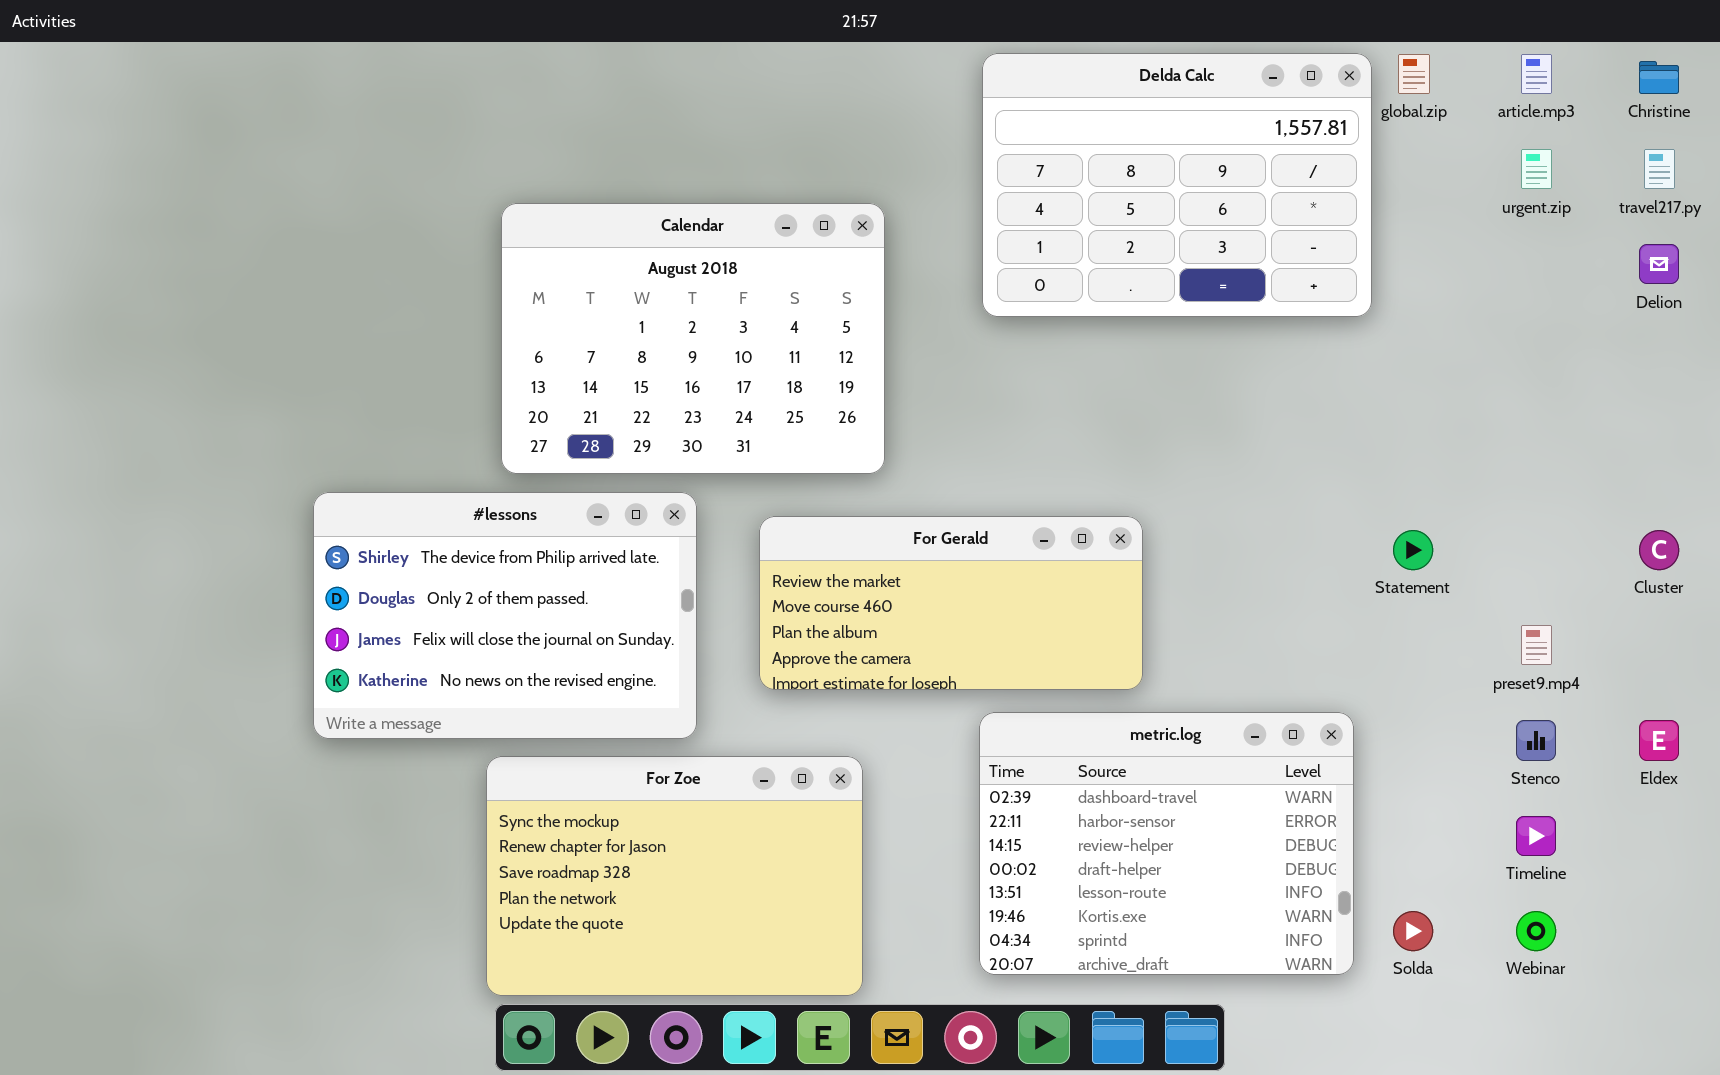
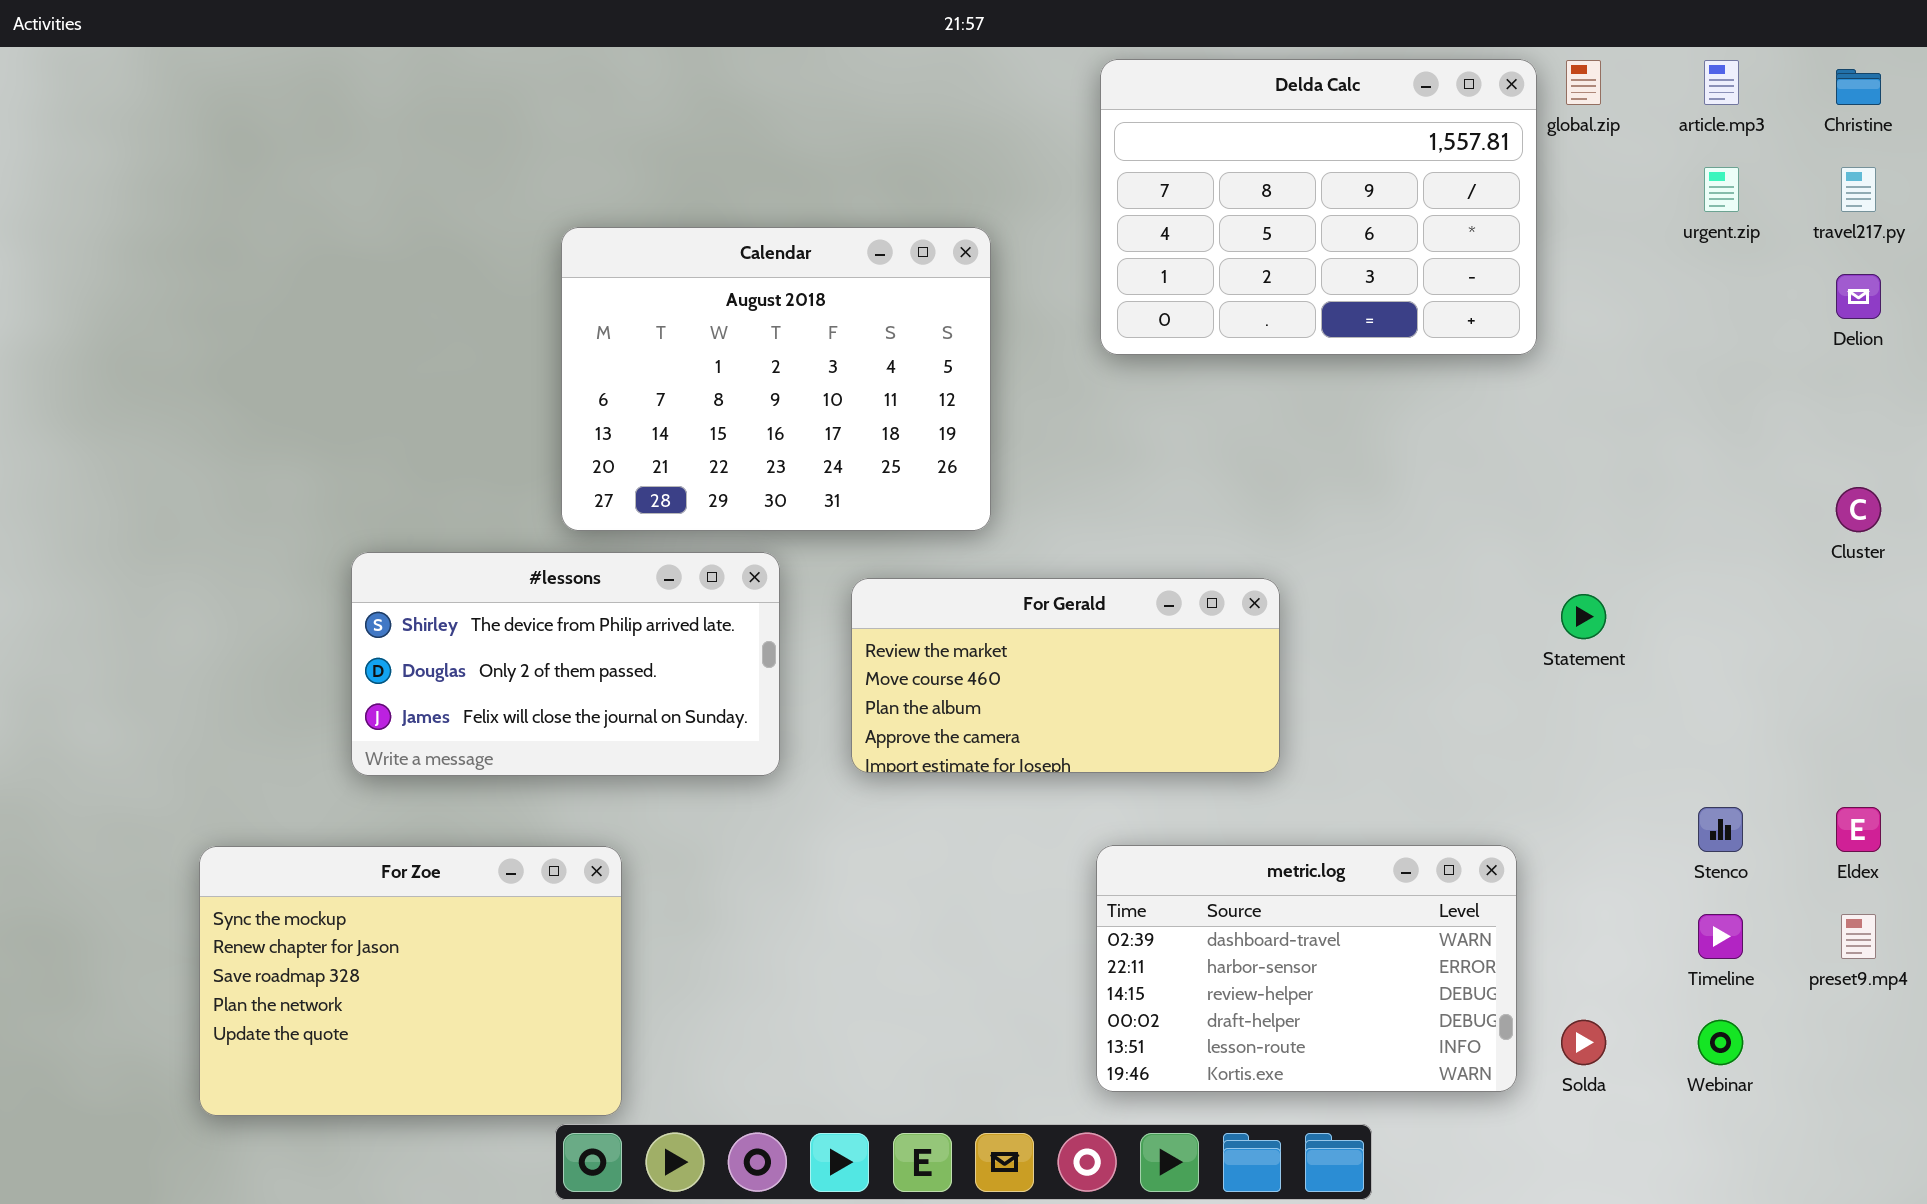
#lessons: [313,492,697,739] -> [351,552,780,776], resized
Cluster: [1639,530,1679,570] -> [1836,487,1881,532], moved
preset9.mp4: [1521,625,1552,665] -> [1841,914,1876,959], moved
metric.log: [979,712,1354,975] -> [1096,845,1517,1092], resized
For Zoe: [486,756,863,996] -> [199,846,622,1116], moved

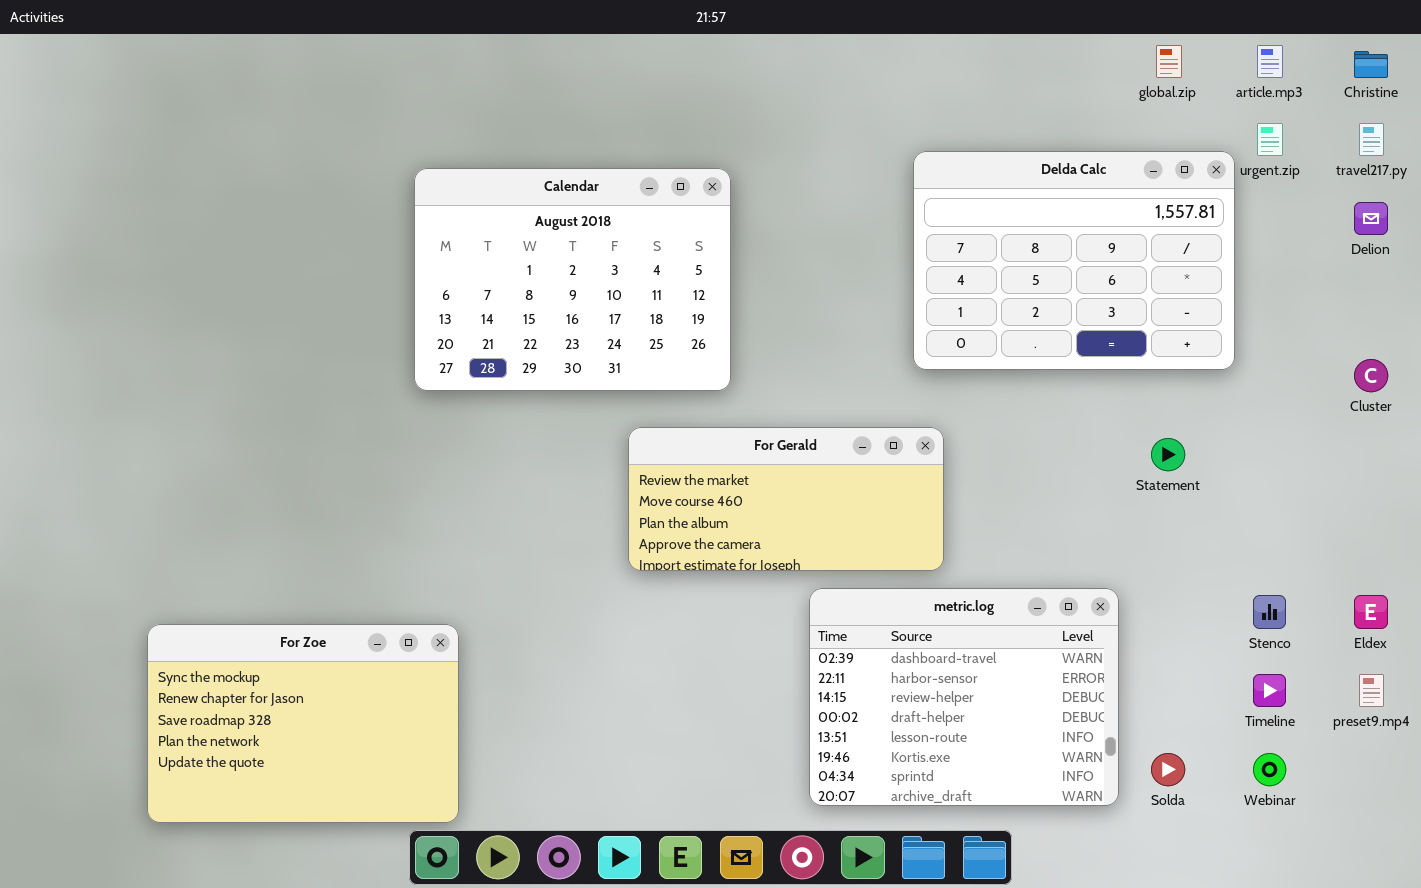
Delda Calc: [1100,59,1537,355] -> [913,151,1235,370], moved
#lessons: [351,552,780,776] -> none, closed
metric.log: [1096,845,1517,1092] -> [809,588,1119,806], resized

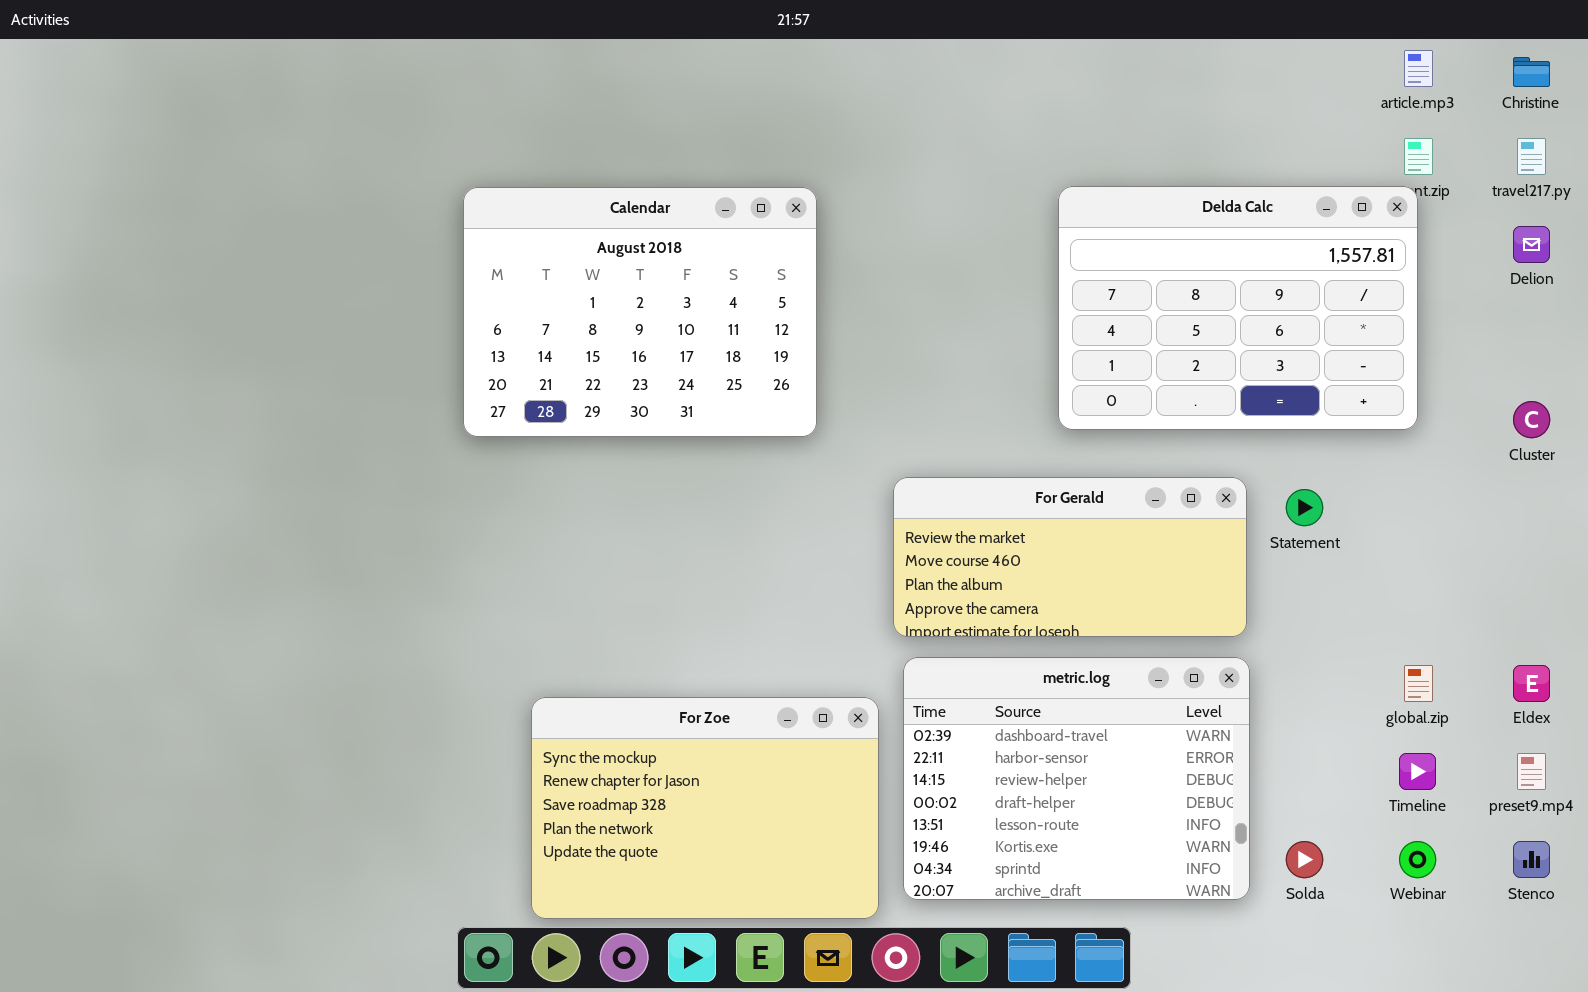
global.zip: [1156,45,1182,78] -> [1404,665,1433,702], moved
Delda Calc: [913,151,1235,370] -> [1058,186,1418,430], moved
For Gerald: [628,427,944,571] -> [893,477,1247,637], moved
Stenco: [1253,595,1286,629] -> [1513,841,1550,878], moved
For Zoe: [147,624,459,823] -> [531,697,879,919], moved

